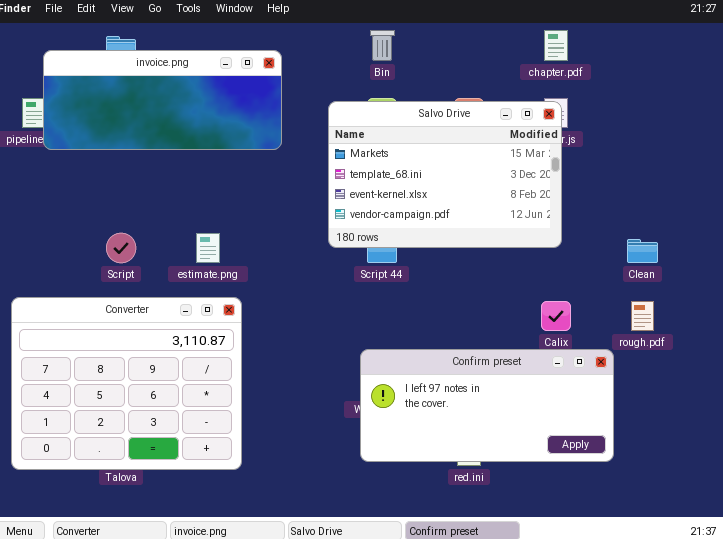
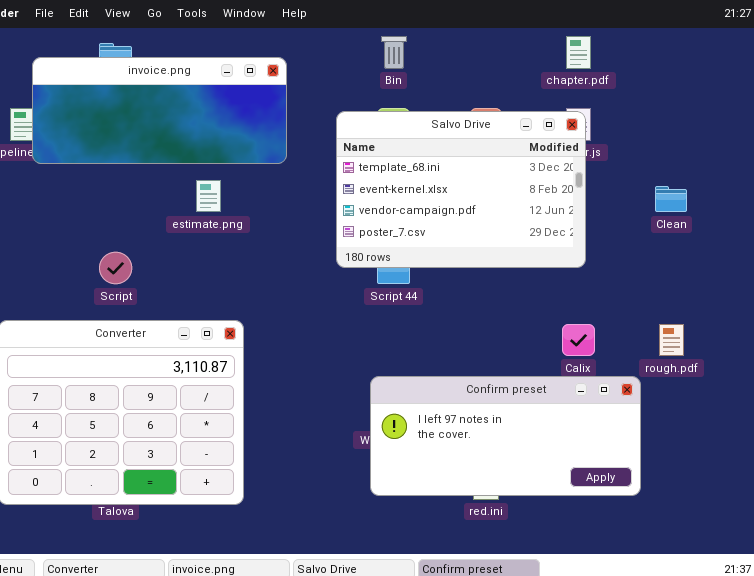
Salvo Drive: [328,101,562,248] -> [336,111,586,268], scrolled down 1 row
estimate.png: [196,233,220,263] -> [196,180,221,212], moved
Clean: [627,239,658,263] -> [655,186,687,212], moved

